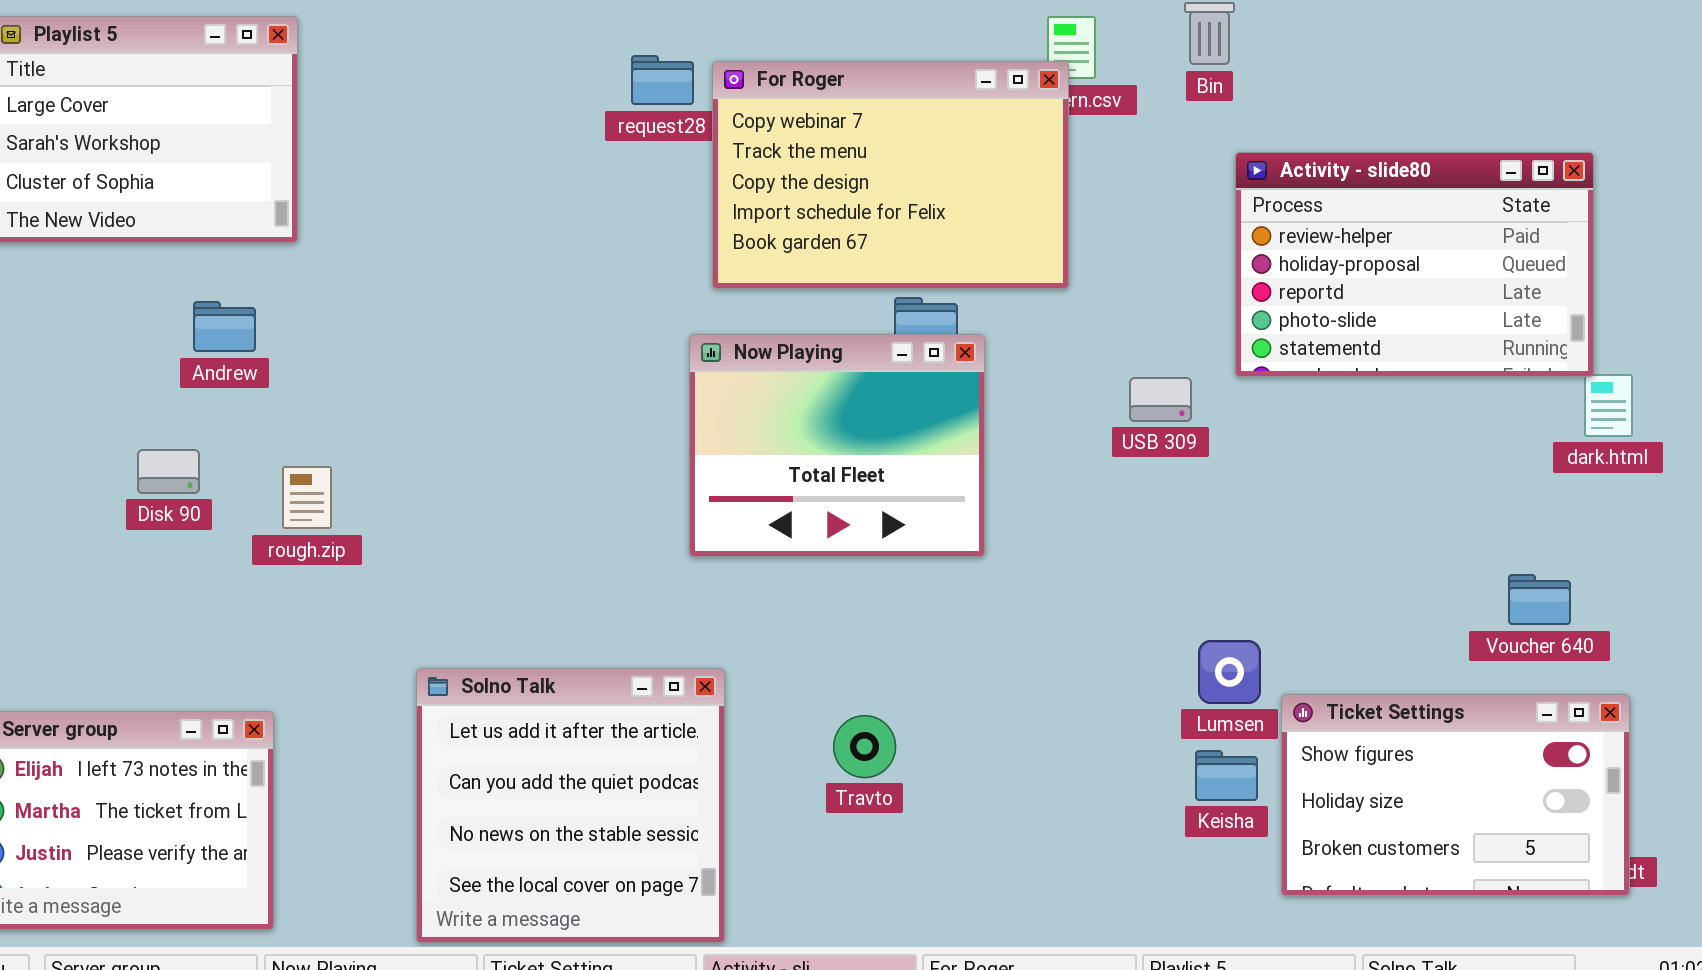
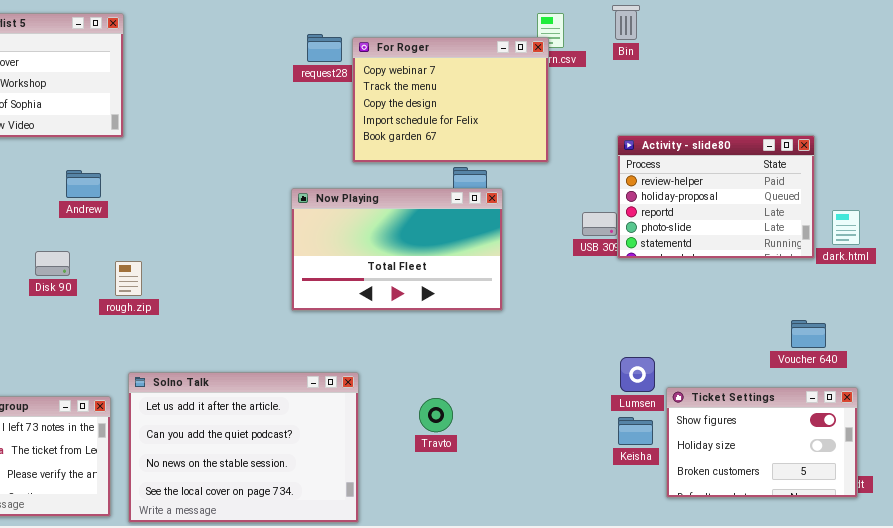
Activity - slide80: [1235,152,1594,377] -> [617,135,815,259], moved
Now Playing: [689,334,985,557] -> [291,188,503,311], resized
Solno Talk: [416,668,725,943] -> [128,372,359,523], resized

